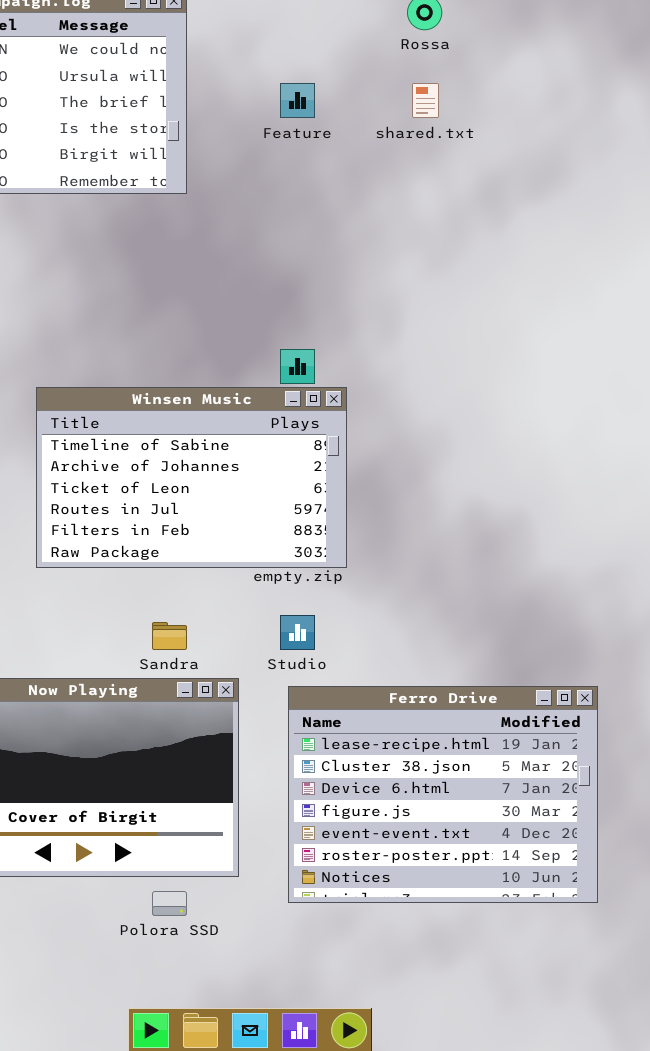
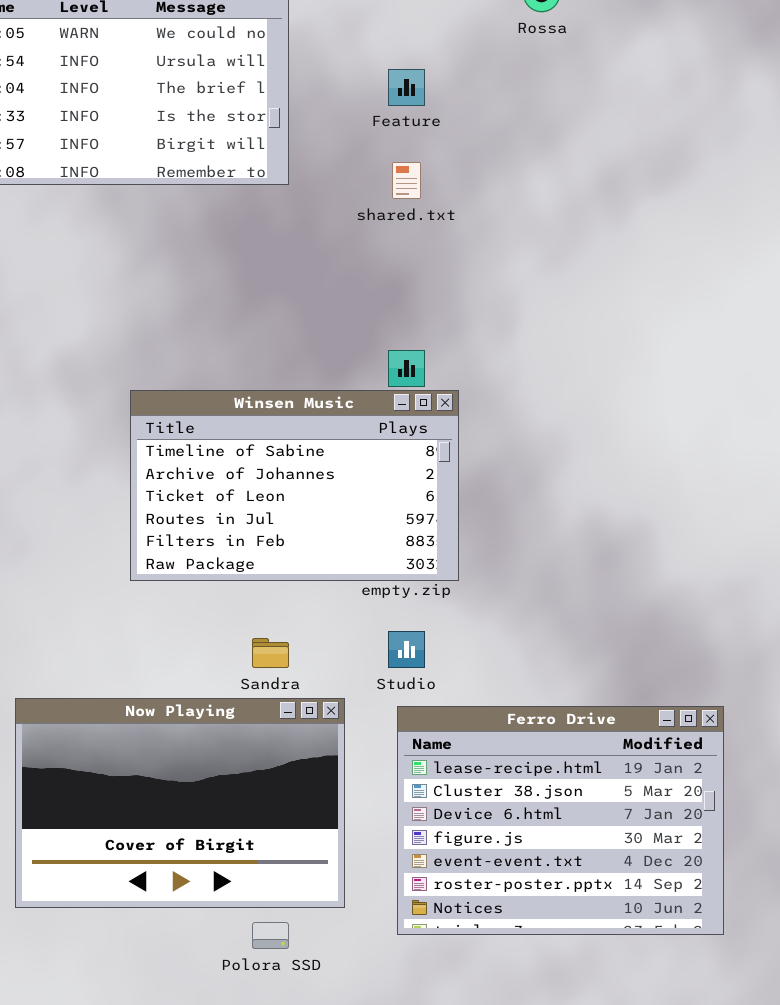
shared.txt: [412,83,439,118] -> [392,162,421,199], moved

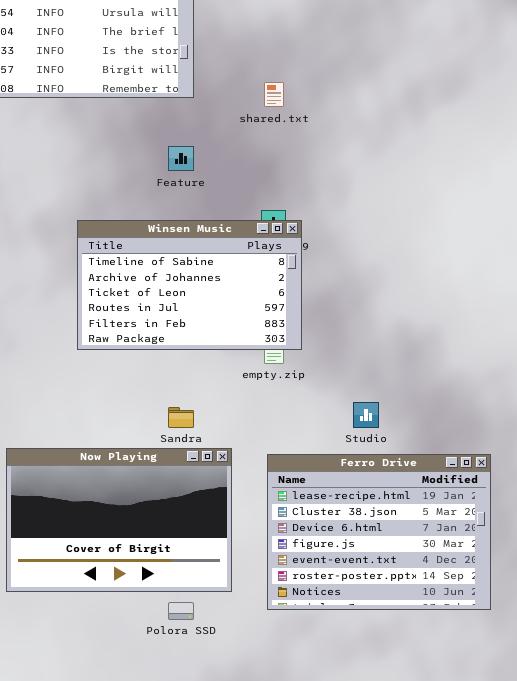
Feature: [388,69,425,106] -> [168,146,194,171], moved
Winsen Music: [130,390,459,581] -> [77,220,302,350], moved
Studio: [388,631,425,668] -> [353,402,379,428], moved

